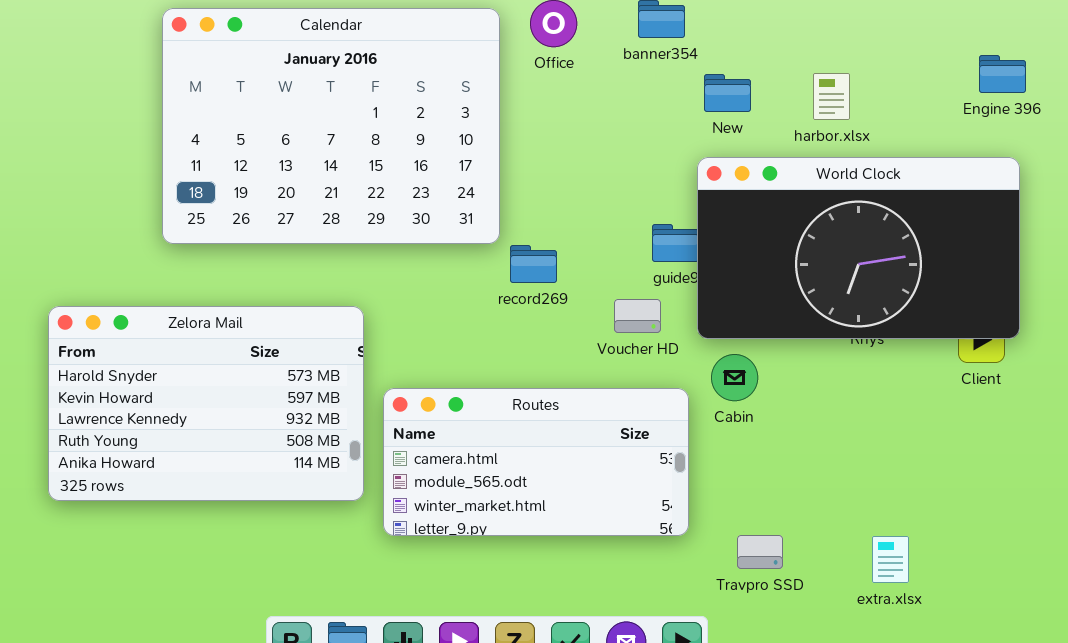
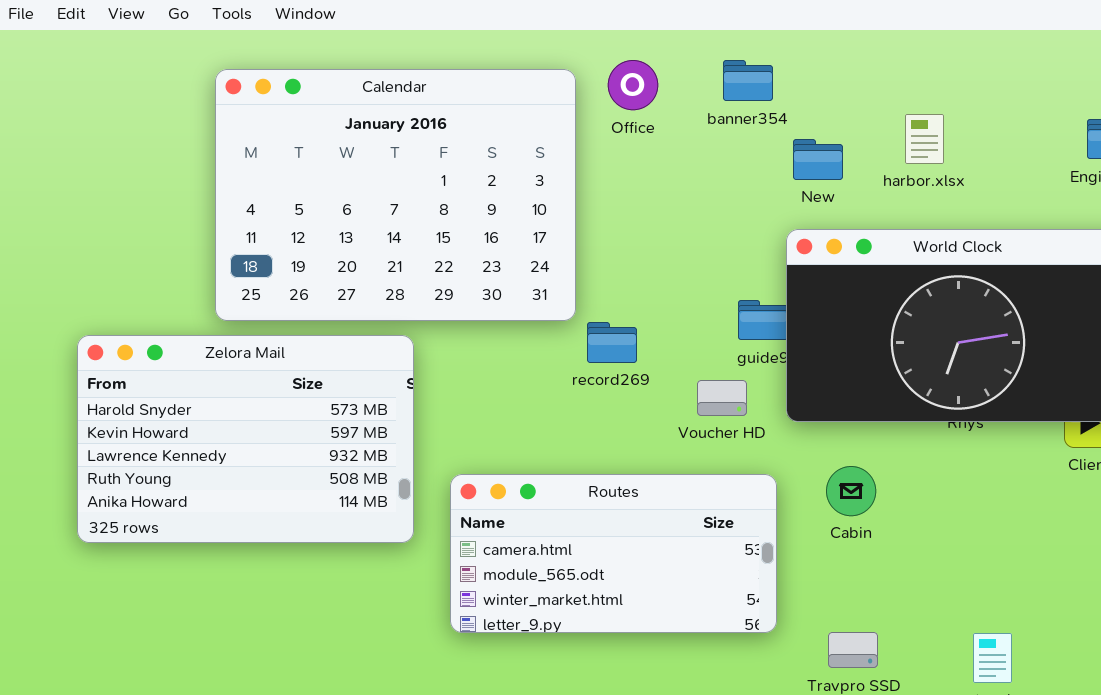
harbor.xlsx: [813,73,850,120] -> [905,114,944,164], moved
Zelora Mail: [48,306,364,501] -> [77,335,414,543], moved
Cabin: [711,354,758,401] -> [826,466,876,516], moved

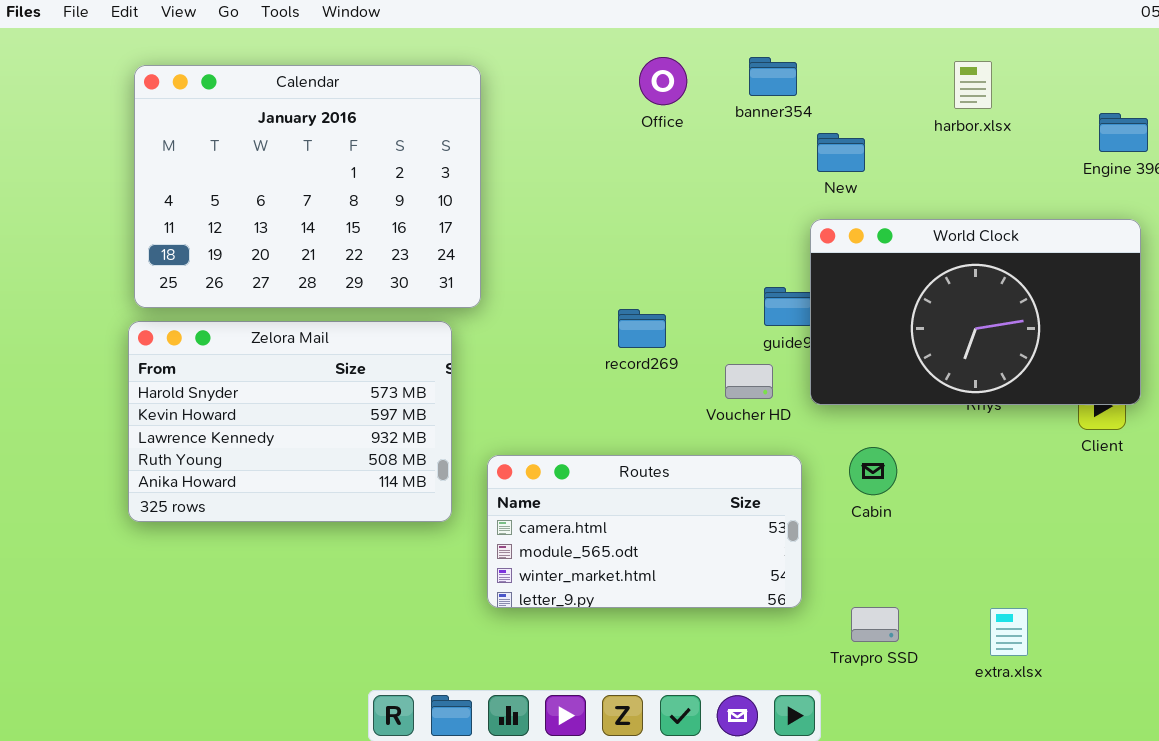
Calendar: [215,69,576,321] -> [134,65,481,308], moved
harbor.xlsx: [905,114,944,164] -> [954,61,992,109], moved

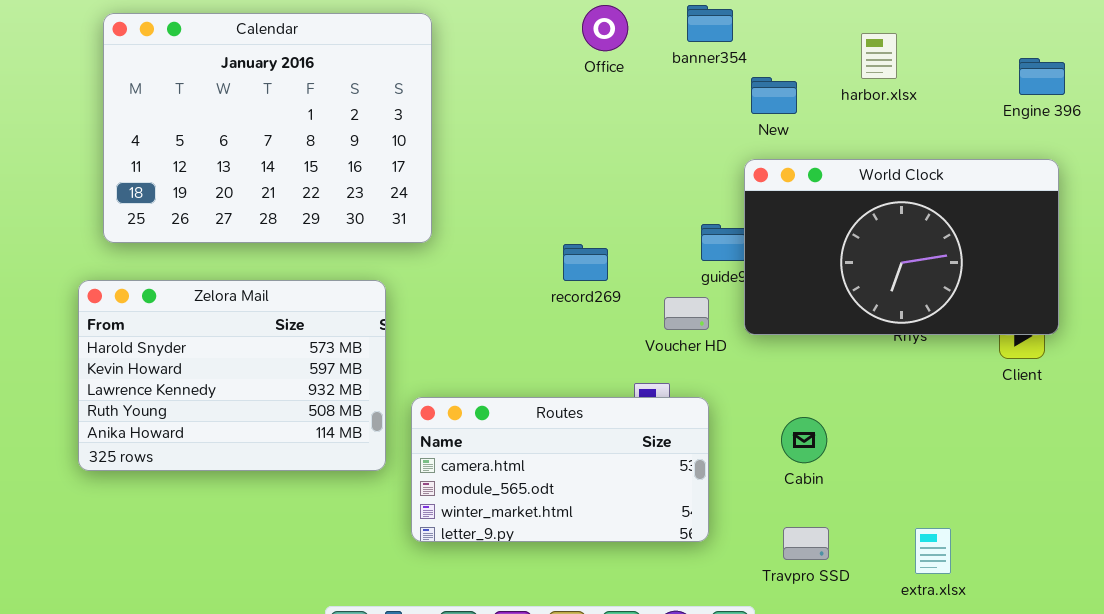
harbor.xlsx: [954,61,992,109] -> [861,33,897,79], moved
Zelora Mail: [128,321,452,522] -> [78,280,386,471], moved
Cabin: [849,447,897,495] -> [781,417,827,463], moved
Routes: [487,455,802,608] -> [411,397,709,542], moved

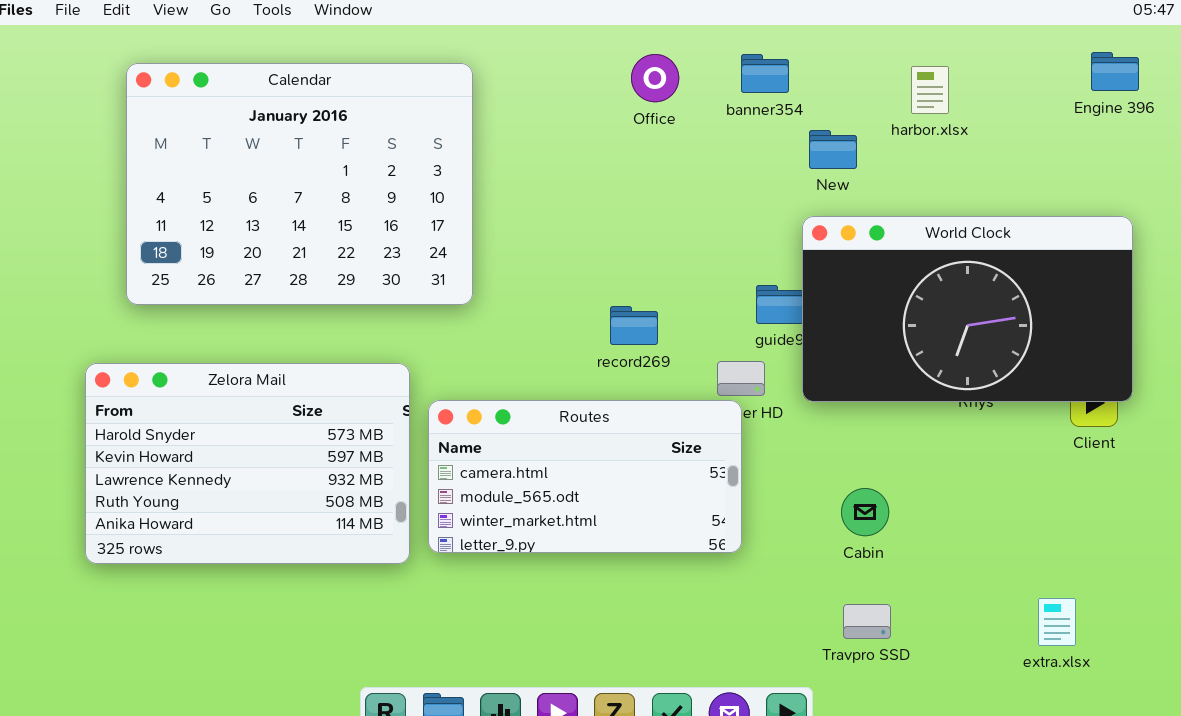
harbor.xlsx: [861,33,897,79] -> [911,66,949,114], moved
Engine 396: [1019,58,1065,95] -> [1091,52,1139,91], moved
Zelora Mail: [78,280,386,471] -> [85,363,410,564], moved
Routes: [411,397,709,542] -> [428,400,742,553], moved
extra.xlsx: [915,528,951,574] -> [1038,598,1076,646], moved

